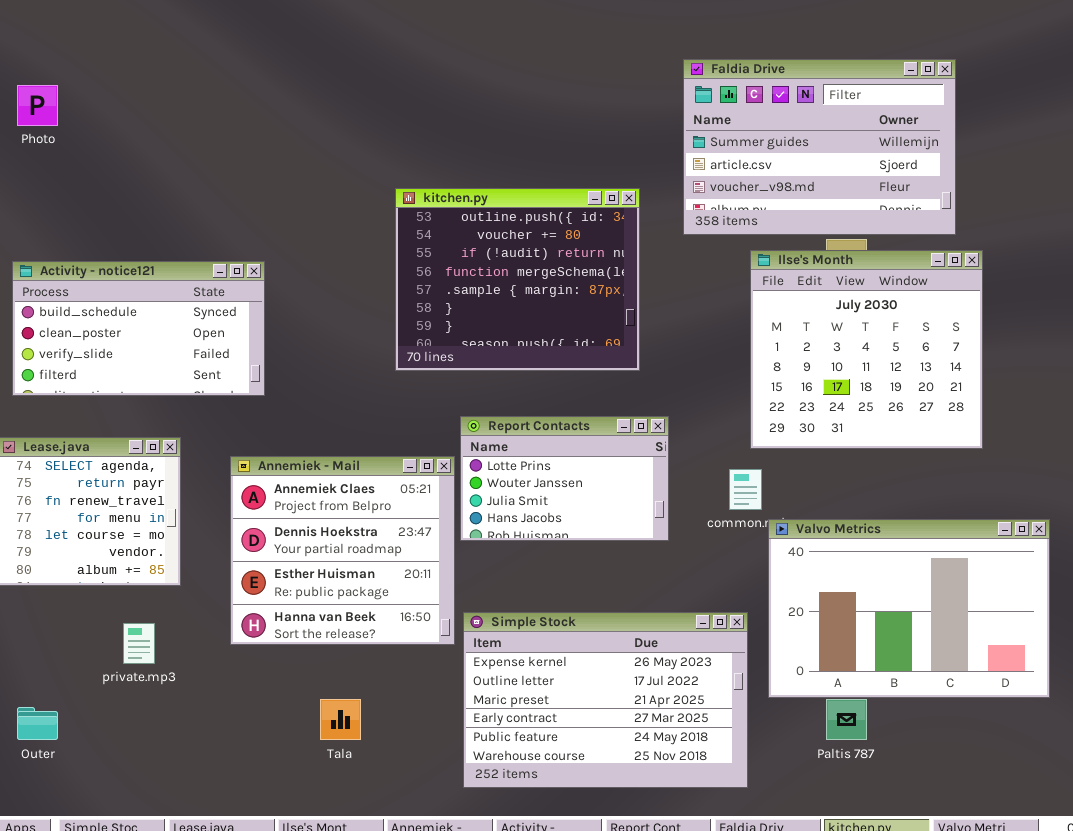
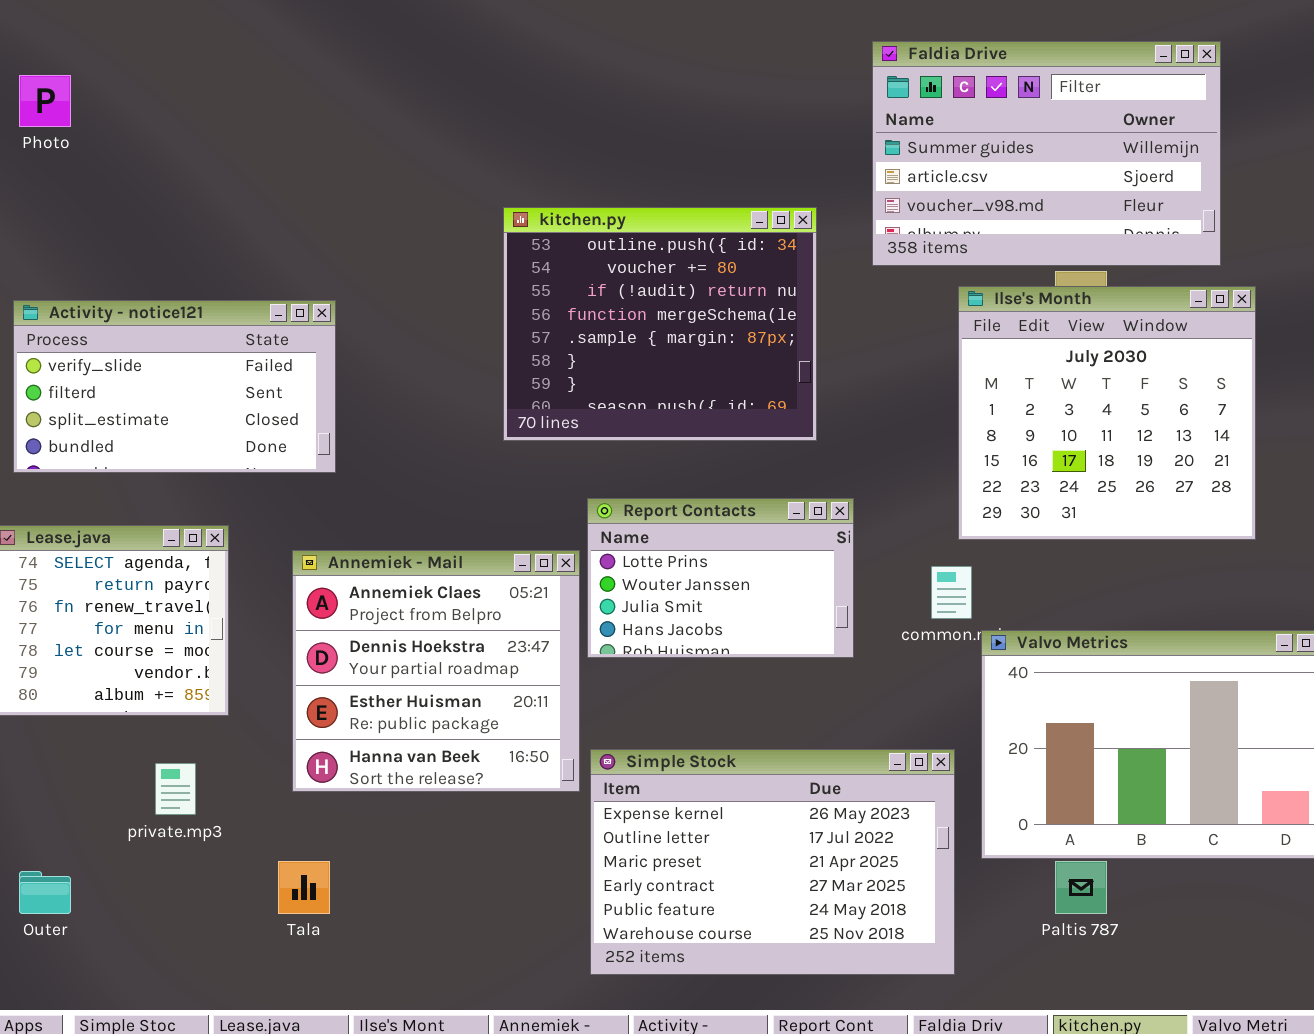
Activity - notice121: [12,261,265,396] -> [13,300,336,473], scrolled down 2 rows
Tala: [320,699,361,740] -> [278,861,330,914], moved

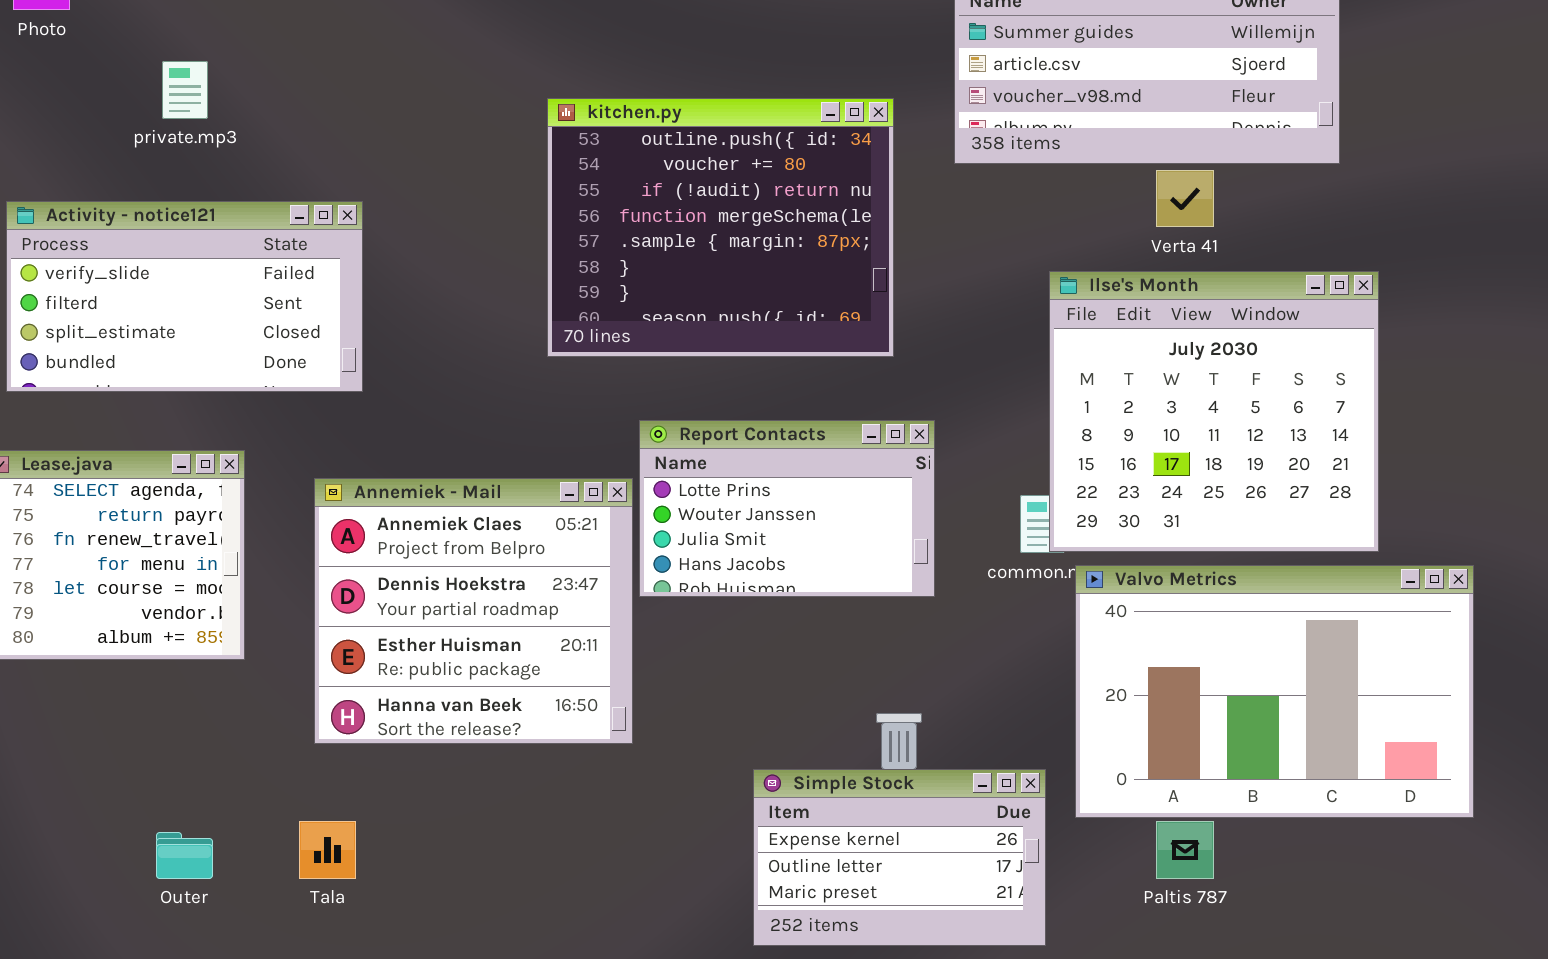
Ilse's Month: [958,286,1256,540] -> [1049,271,1379,552], moved
Simple Stock: [590,749,955,975] -> [753,769,1046,946], resized
private.mp3: [155,763,196,815] -> [162,61,208,119], moved
Outer: [19,871,71,914] -> [156,832,213,879], moved

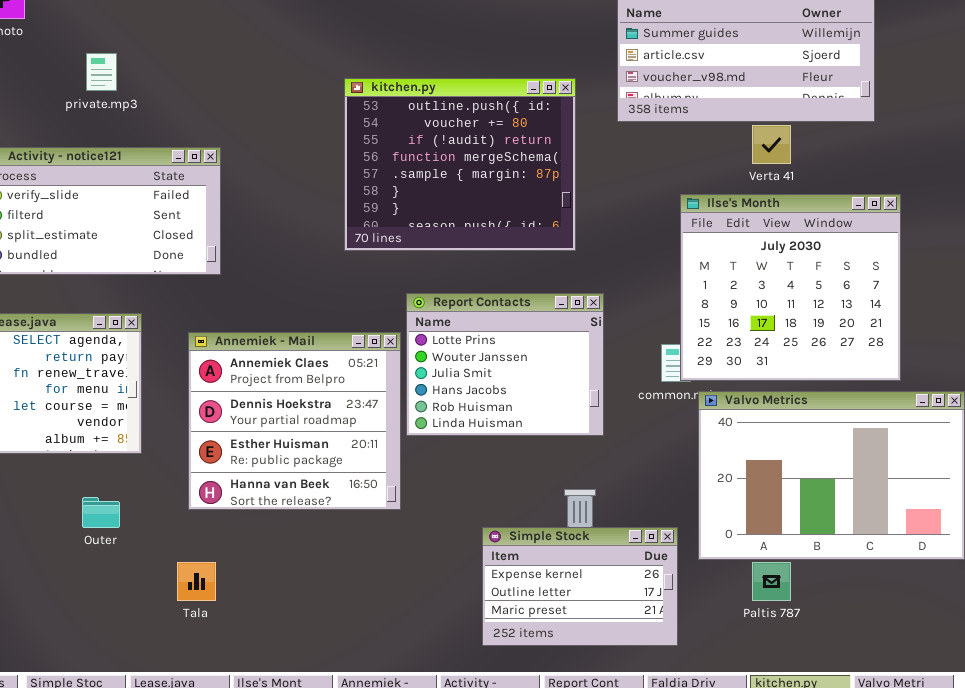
Report Contacts: [639,420,935,597] -> [406,293,604,436], resized
Outer: [156,832,213,879] -> [82,497,120,528], moved

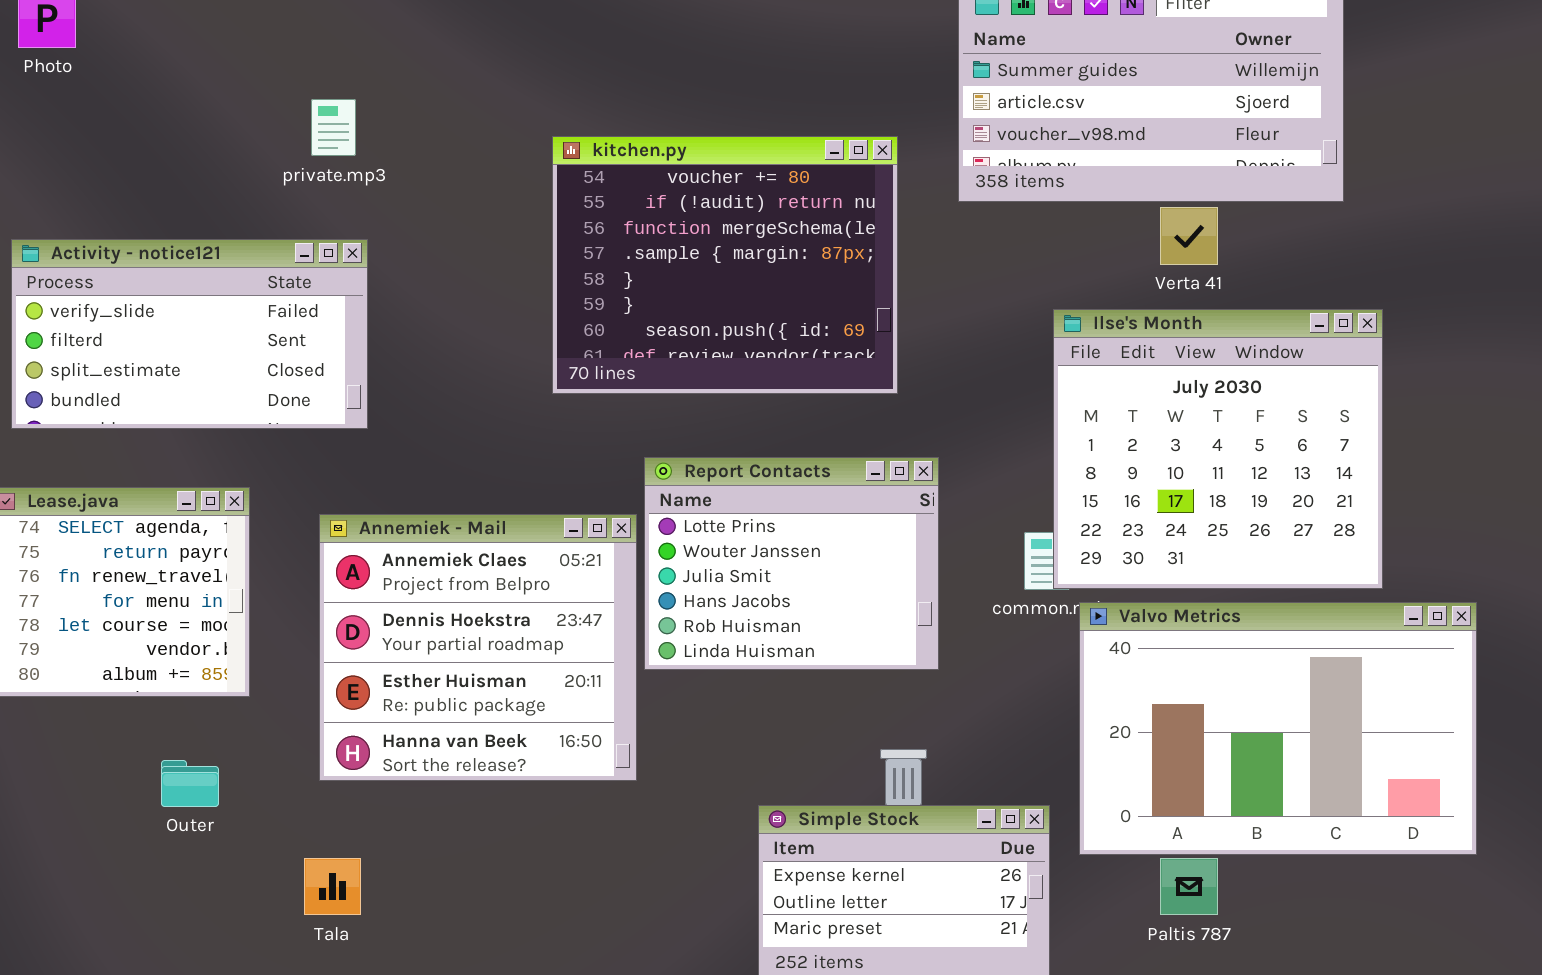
private.mp3: [86,53,117,91] -> [311,99,356,156], moved
kitchen.py: [344,78,576,251] -> [552,136,898,394], scrolled down 1 row

